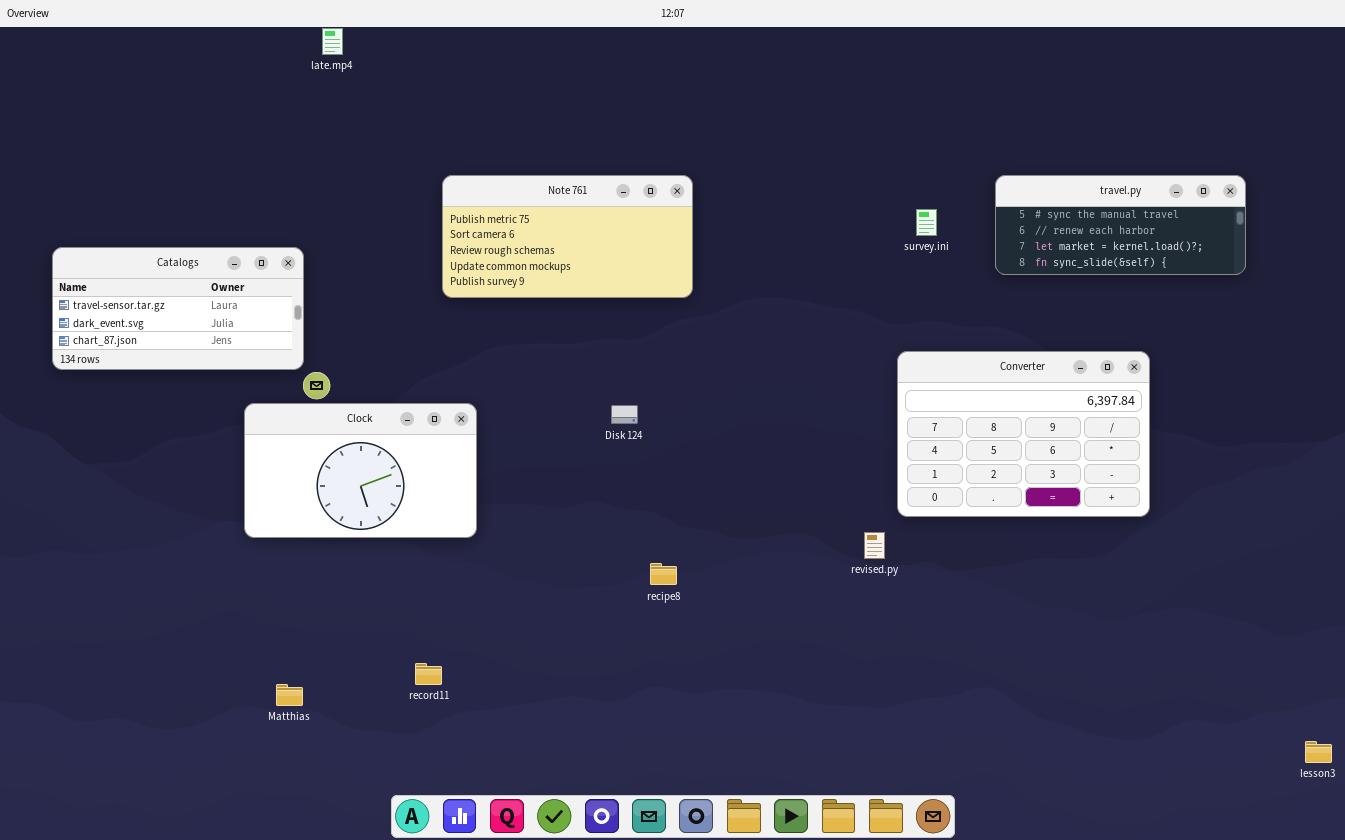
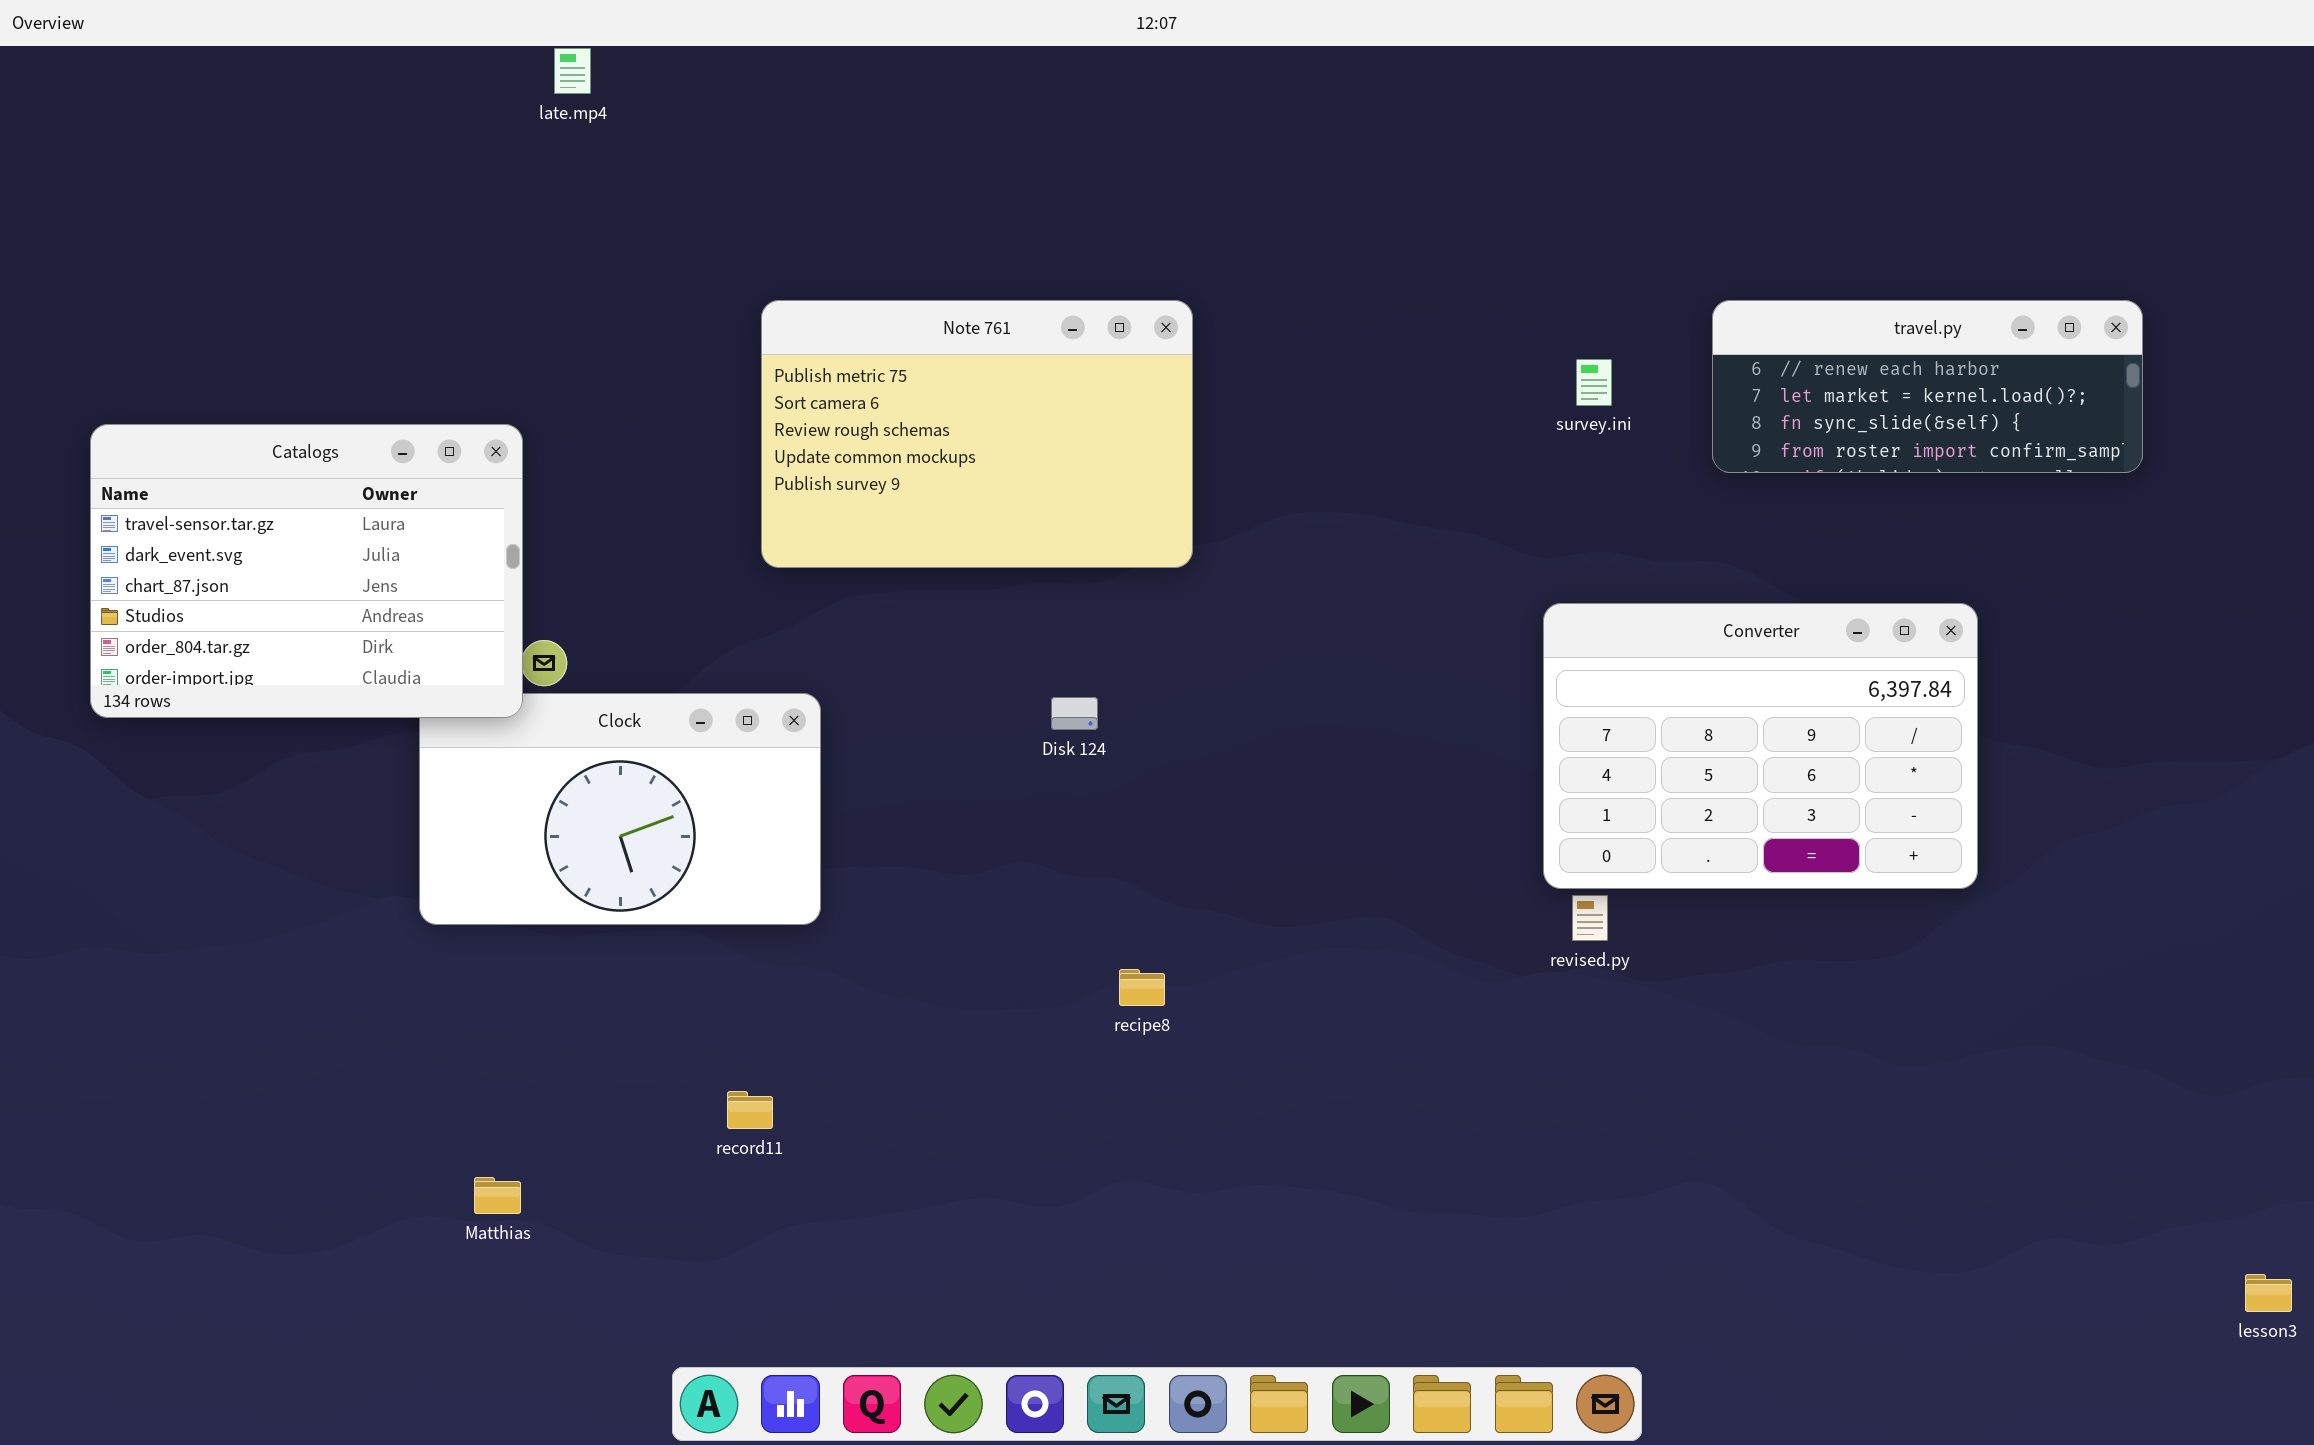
Note 761: [442,175,693,298] -> [761,300,1193,568], resized
travel.py: [995,175,1246,275] -> [1712,300,2143,473], scrolled down 1 row
Catalogs: [52,247,304,370] -> [90,424,523,718], resized
revised.py: [864,532,885,559] -> [1572,895,1608,941], moved
record11: [415,663,442,685] -> [727,1091,773,1129], moved

